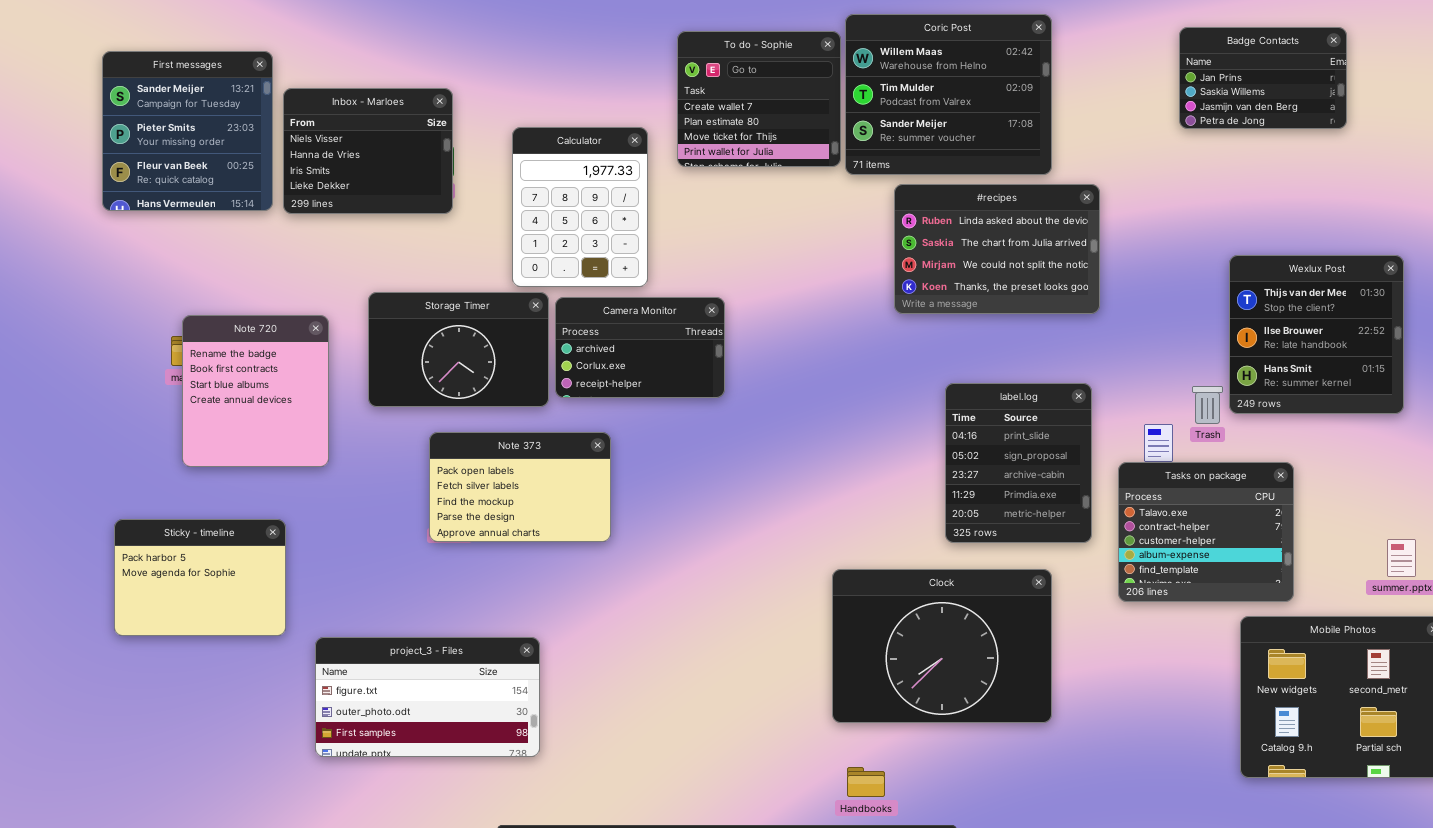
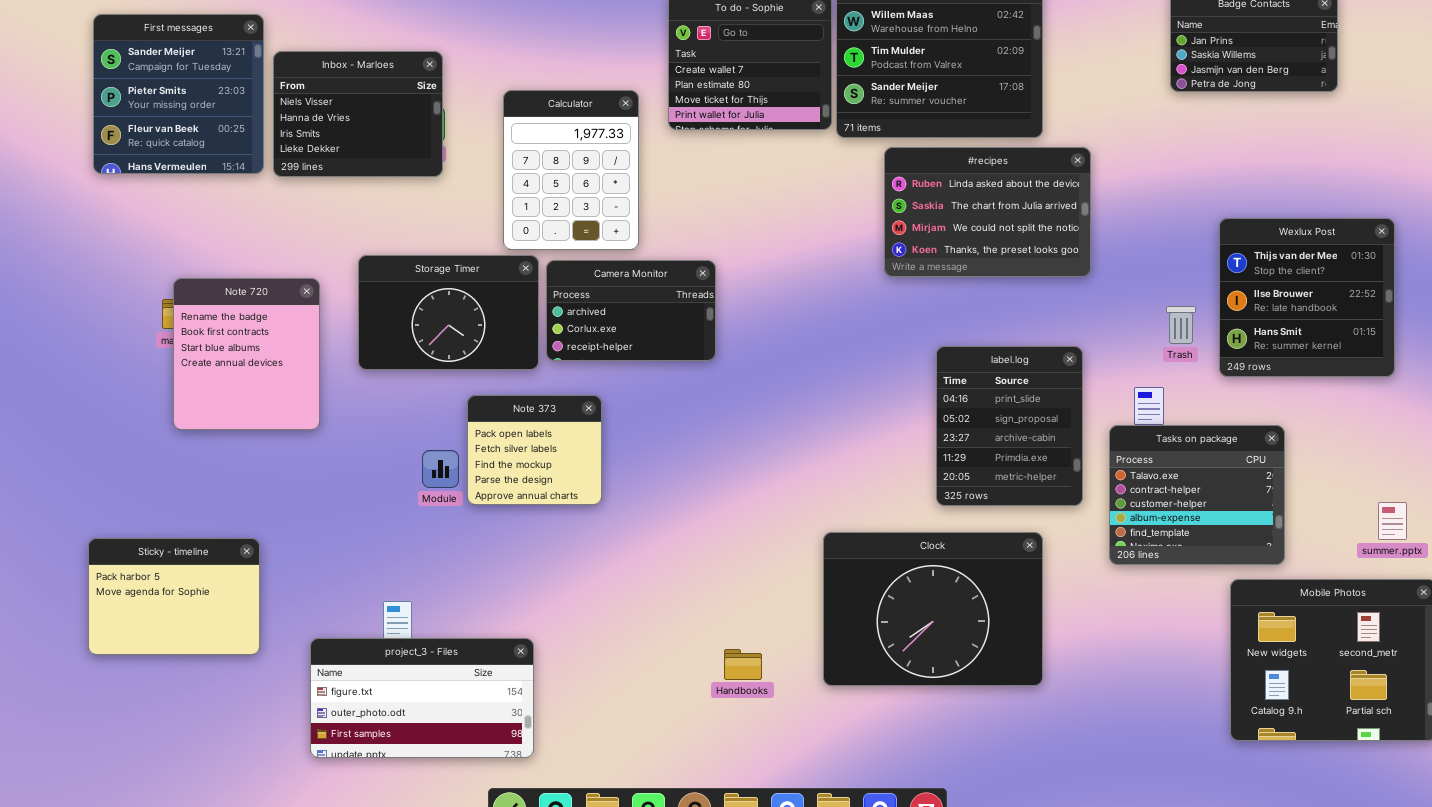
Trash: [1192,386,1223,424] -> [1166,306,1196,344], moved
Note 373: [429,432,611,542] -> [467,395,602,505], resized
Sticky - timeline: [114,519,286,636] -> [88,538,260,655], moved
project_3 - Files: [315,637,540,757] -> [310,638,534,758], moved
Handbooks: [847,767,885,797] -> [724,649,762,680], moved

